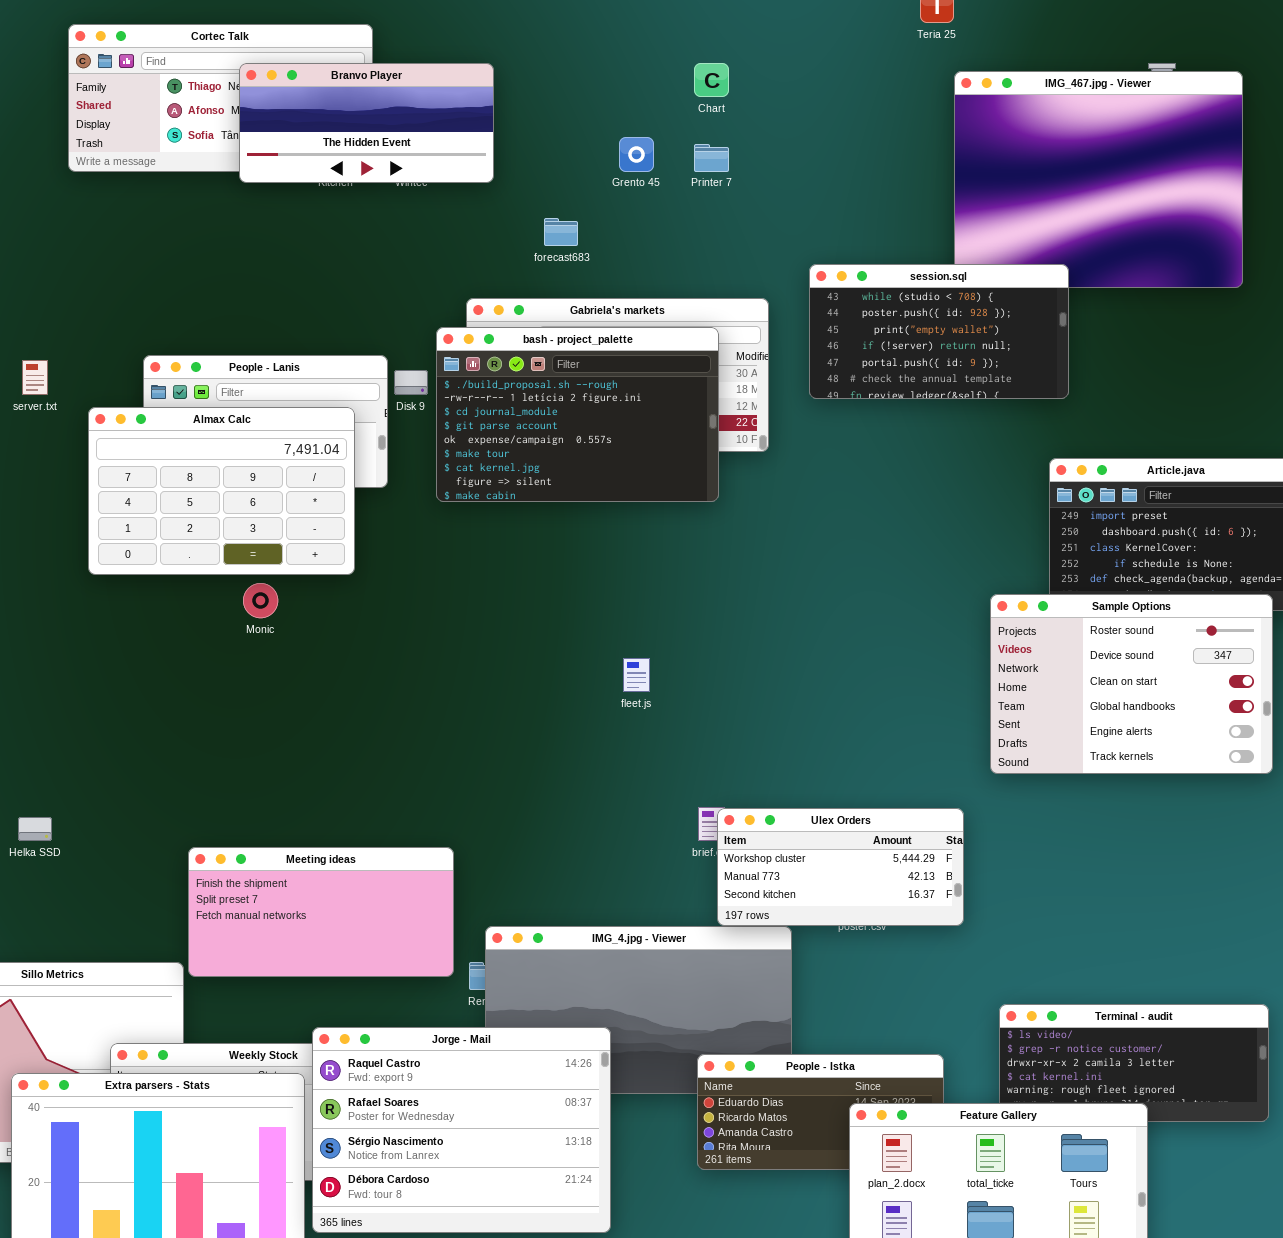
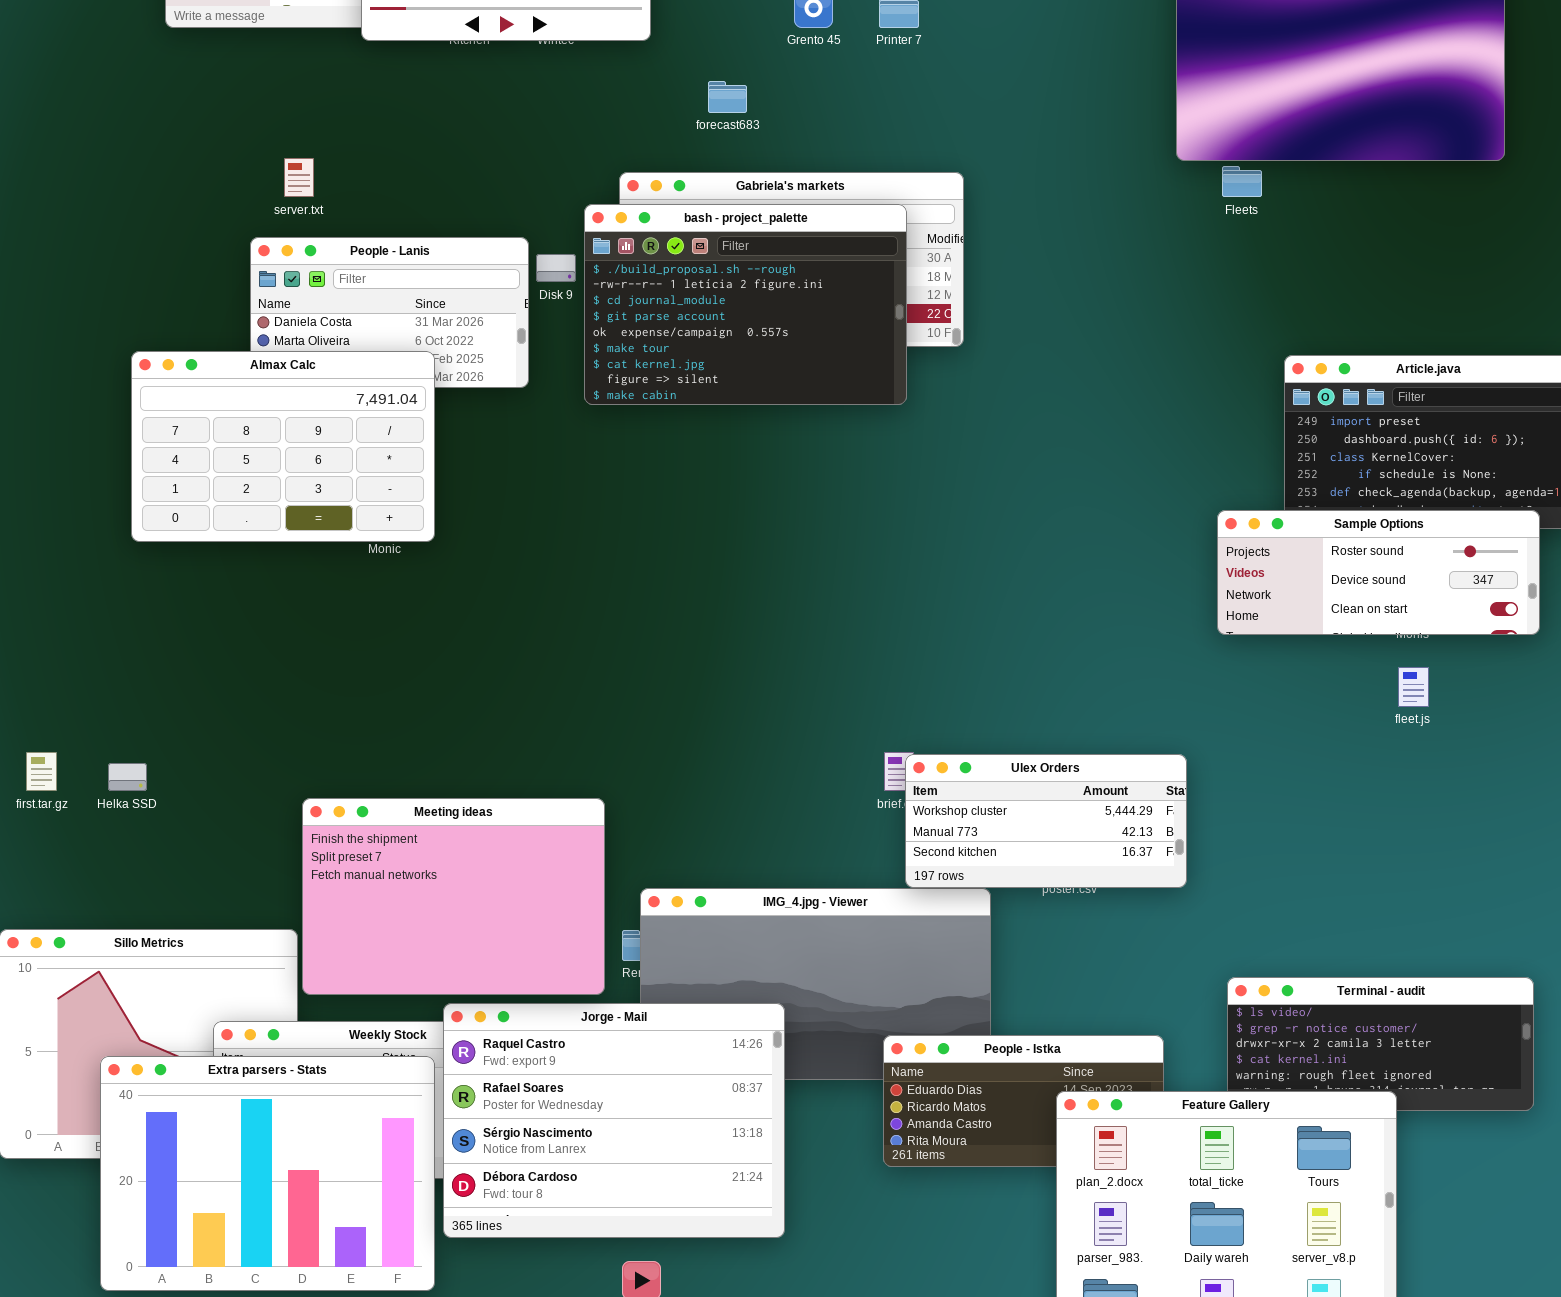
session.sql: [809,264,1069,399] -> none, closed
server.txt: [22,360,48,395] -> [284,158,314,197], moved
Almax Calc: [88,407,355,575] -> [131,351,435,542], moved
Sample Options: [990,594,1273,774] -> [1217,510,1540,635], resized
fleet.js: [623,658,650,692] -> [1398,667,1429,707], moved
Meeting ideas: [188,847,454,977] -> [302,798,605,995], resized

